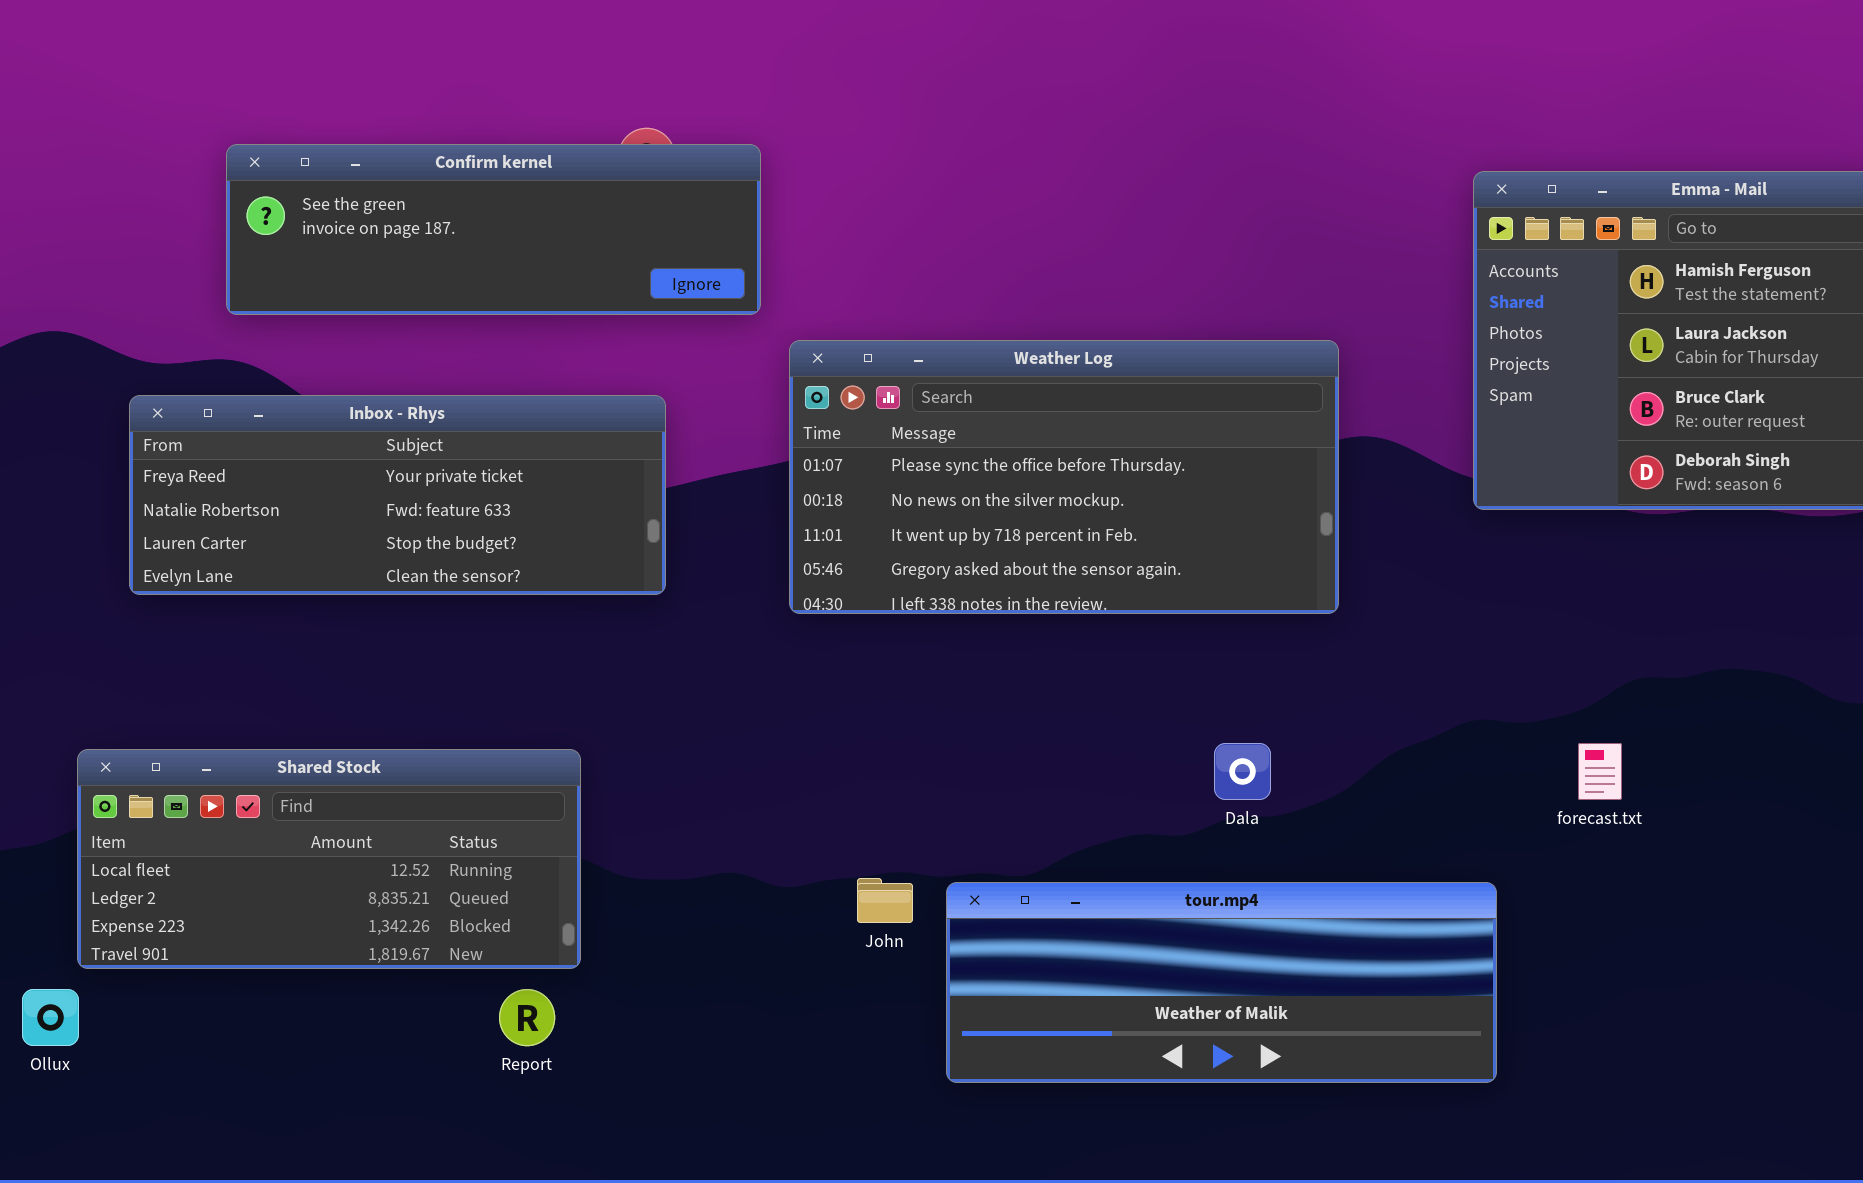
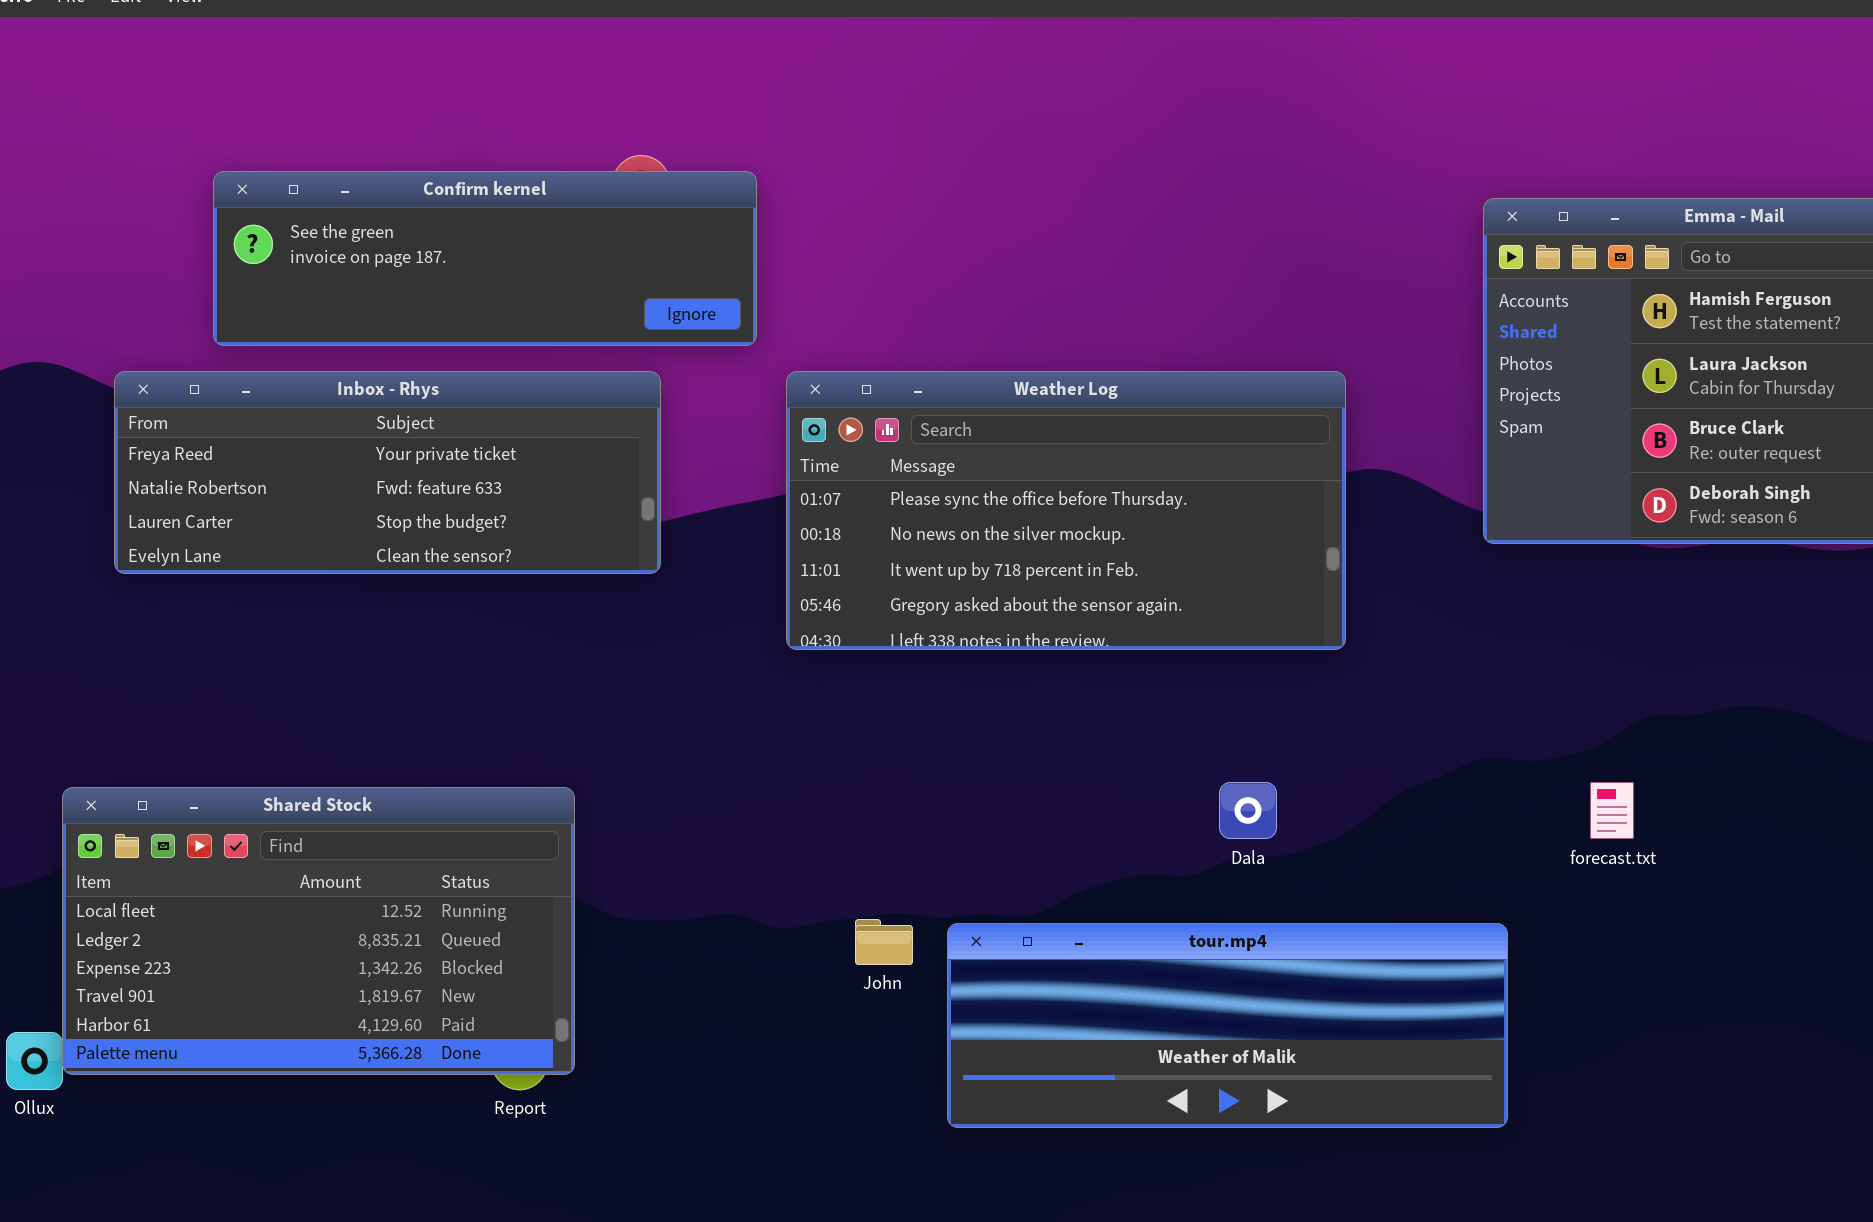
Inbox - Rhys: [129,395,666,595] -> [114,371,661,574], moved
Shared Stock: [77,749,581,969] -> [62,787,575,1075], resized

